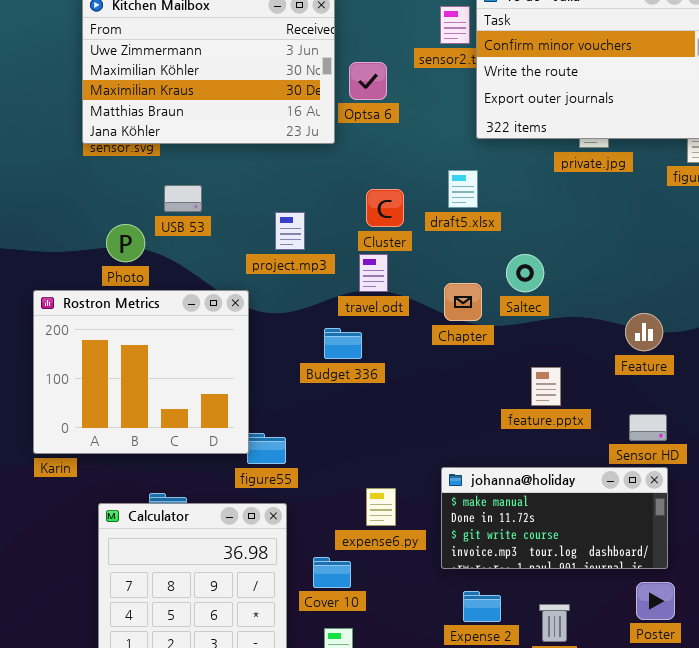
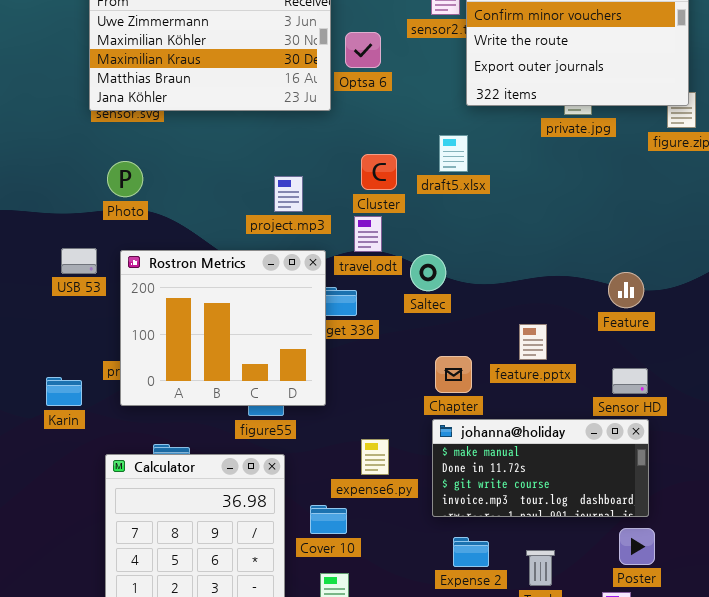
USB 53: [164,185,202,212] -> [61,248,97,274], moved
Photo: [106,224,145,262] -> [107,161,143,197], moved
Saltec: [506,254,544,292] -> [410,254,446,291], moved
Chapter: [444,283,482,321] -> [435,356,472,393], moved
Rostron Metrics: [33,290,249,454] -> [120,250,326,406], moved

